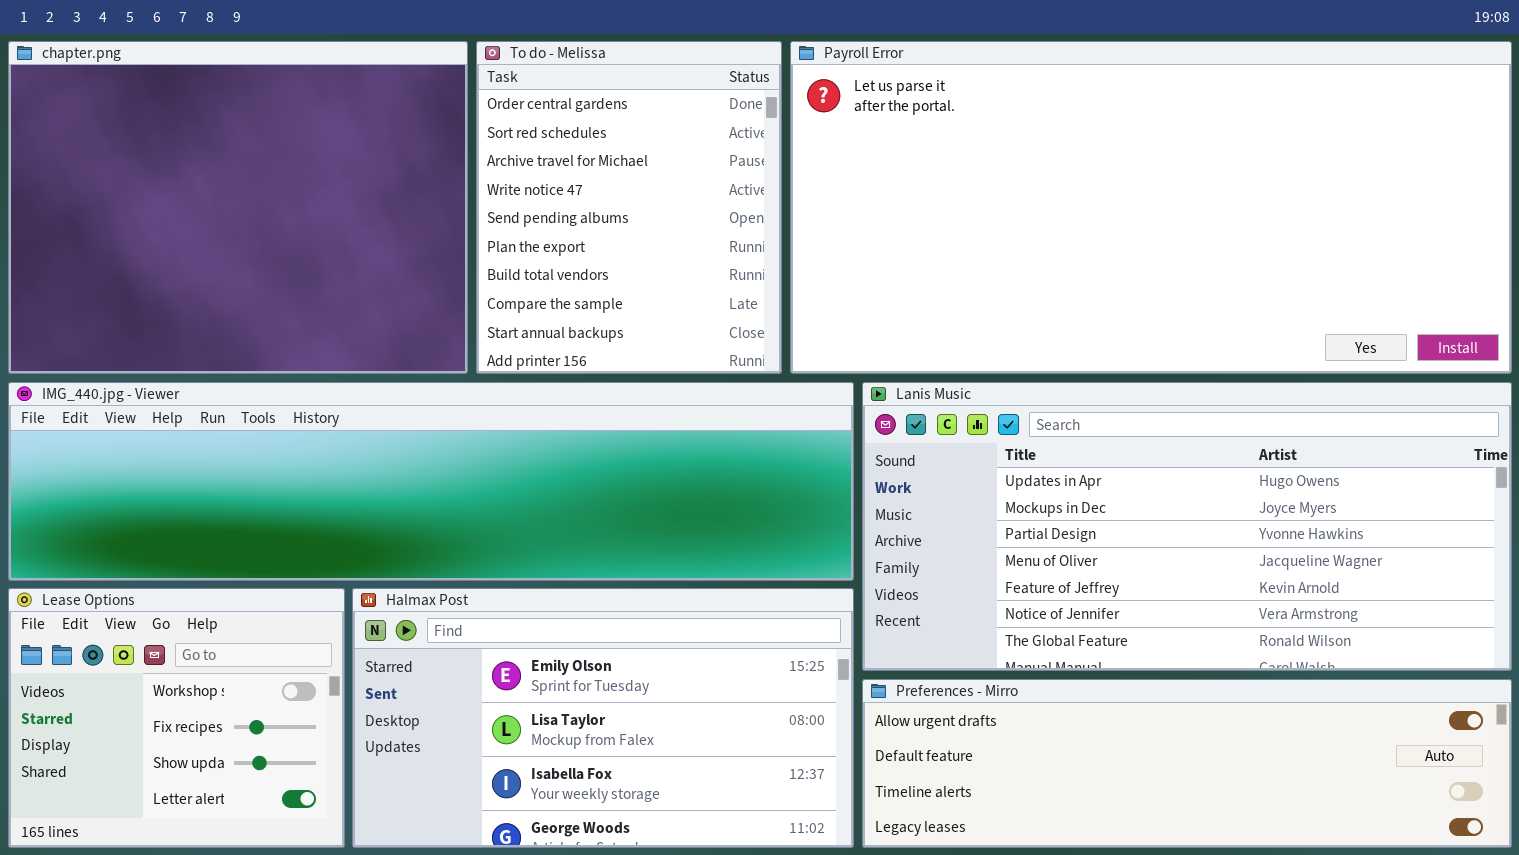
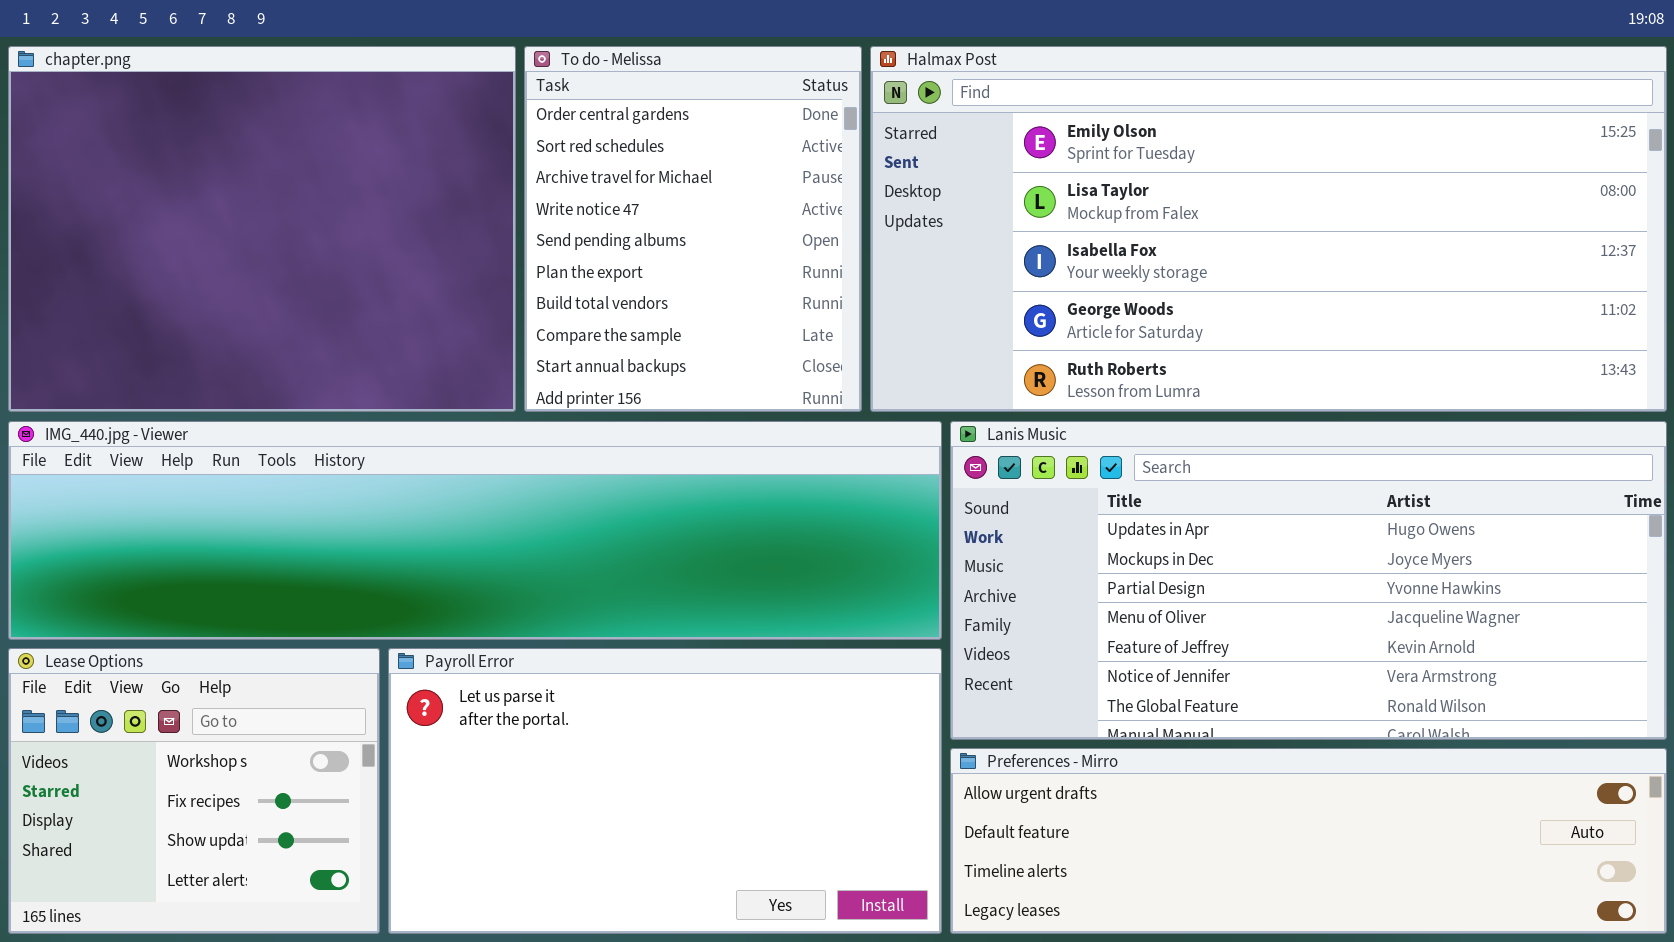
Payroll Error: [790,41,1512,374] -> [388,648,942,934], moved, resized
Halmax Post: [352,588,854,848] -> [870,46,1667,412], moved, resized

